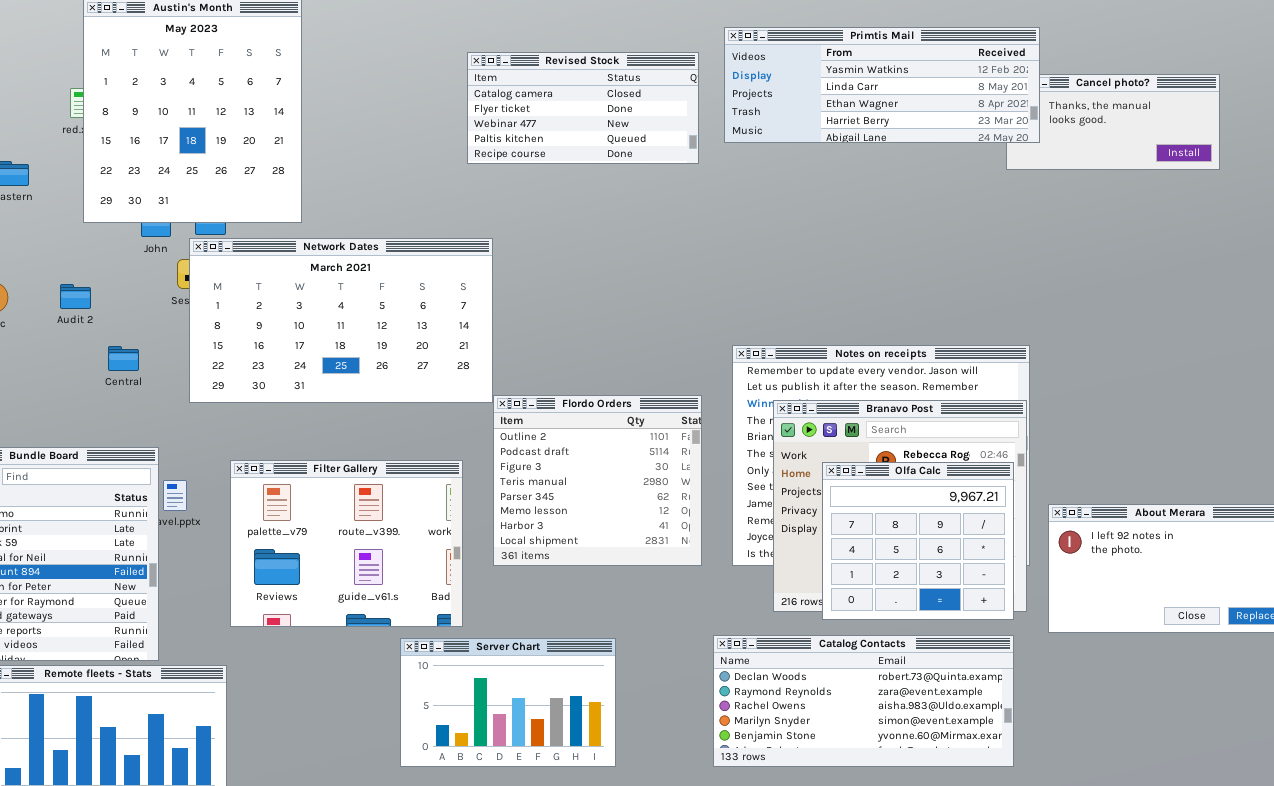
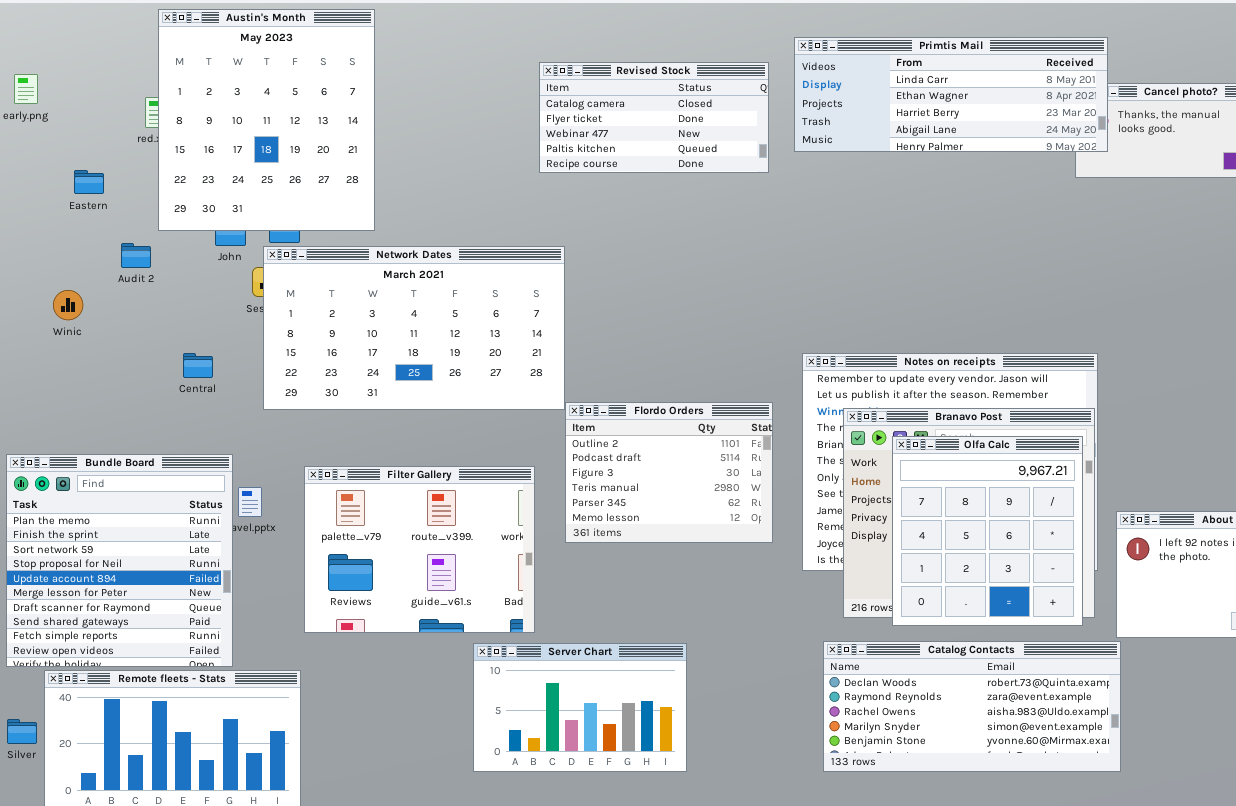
Primtis Mail: [724,27,1040,143] -> [794,37,1108,152], scrolled down 1 row
Audit 2: [60,284,91,309] -> [121,243,151,268], moved
Flordo Orders: [493,395,702,566] -> [565,402,773,543], resized
Olfa Calc: [822,462,1014,620] -> [892,436,1083,626], resized
Catalog Contacts: [713,635,1014,767] -> [823,641,1121,772], moved

